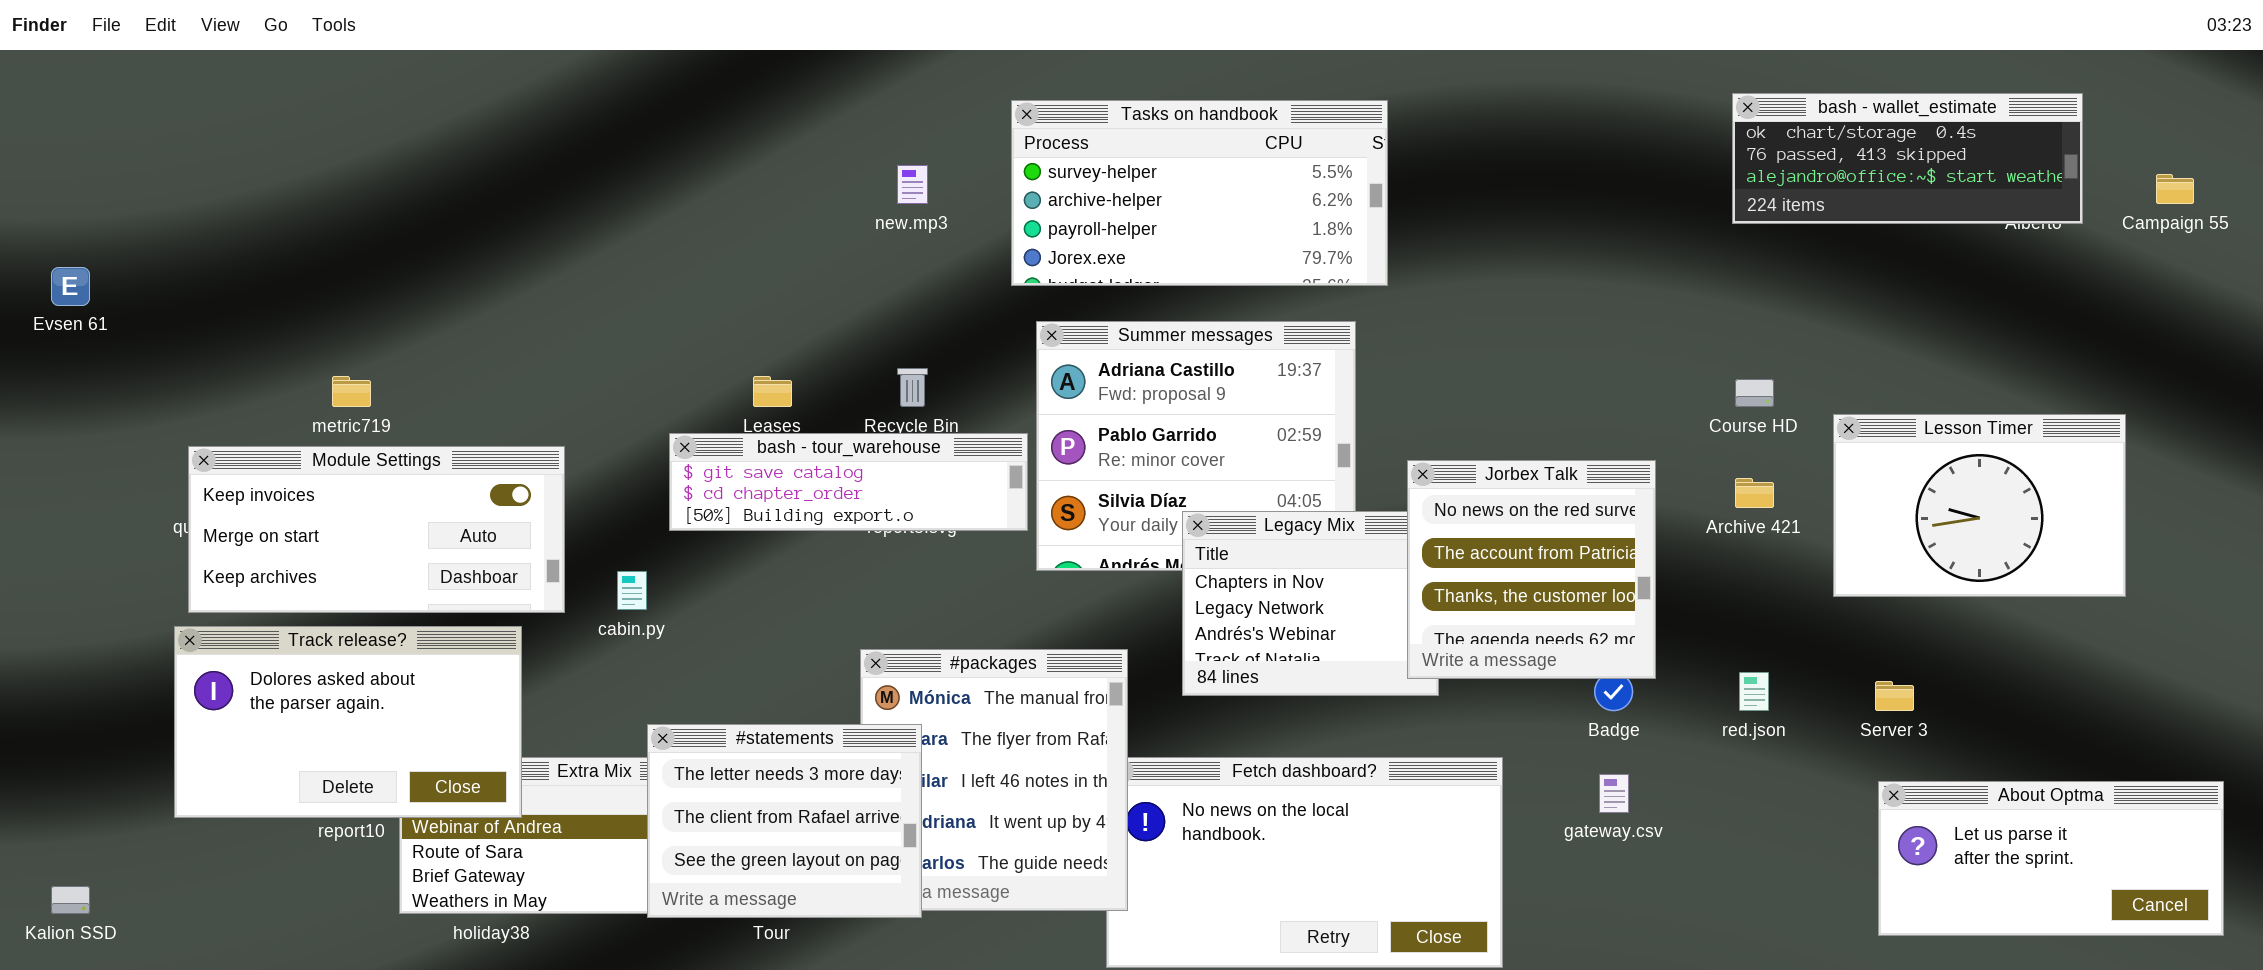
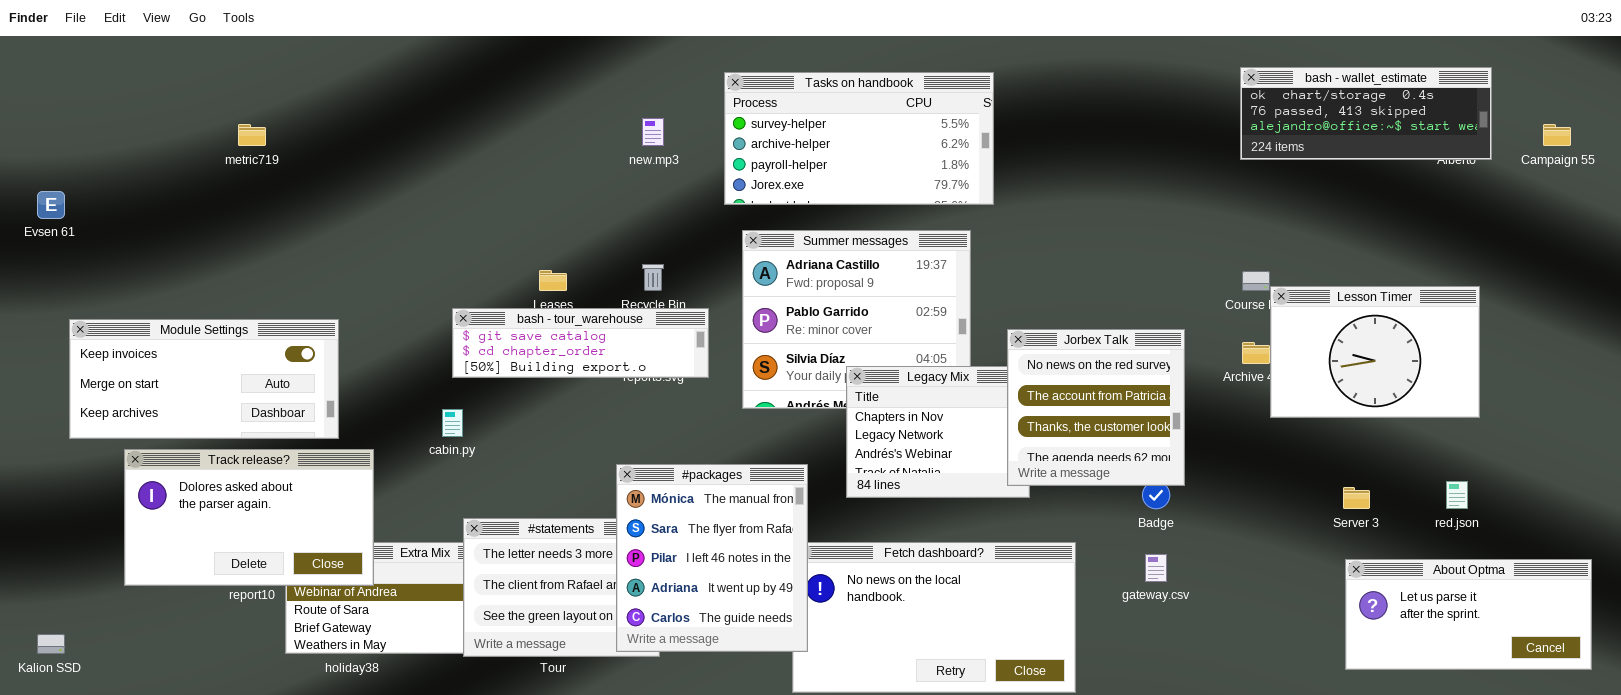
metric719: [332,376,371,407] -> [238,124,266,146], moved
Lesson Timer: [1833,414,2126,597] -> [1270,286,1480,418], moved
bash - tour_warehouse: [669,433,1028,531] -> [452,308,709,378], moved
Module Settings: [188,446,565,613] -> [69,319,339,439], moved
#packages: [860,649,1128,911] -> [616,464,808,652], raised
red.json: [1739,672,1769,711] -> [1446,481,1468,509], moved

